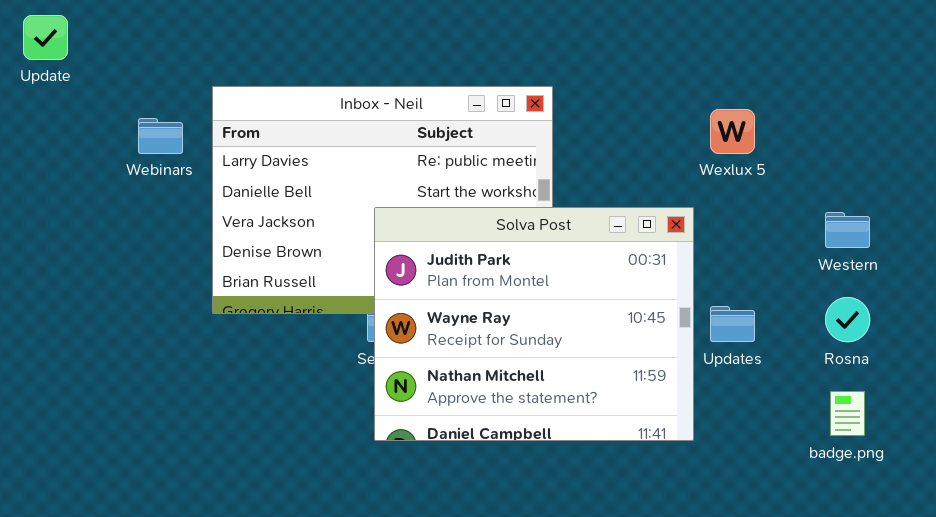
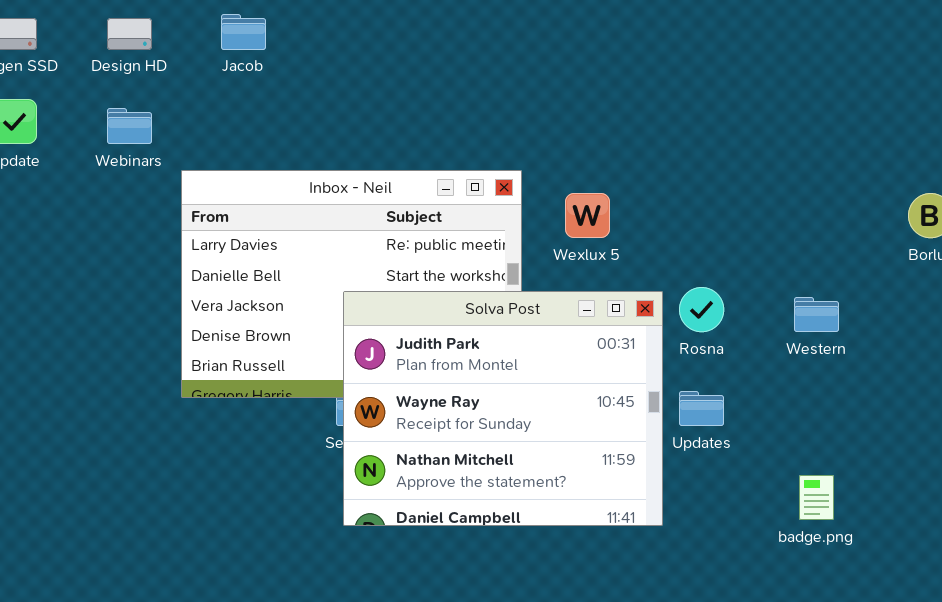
Wexlux 5: [710,109,755,154] -> [565,193,610,238], moved
Webinars: [138,118,183,154] -> [107,108,152,144], moved
Rosna: [825,297,870,342] -> [679,287,724,332], moved

